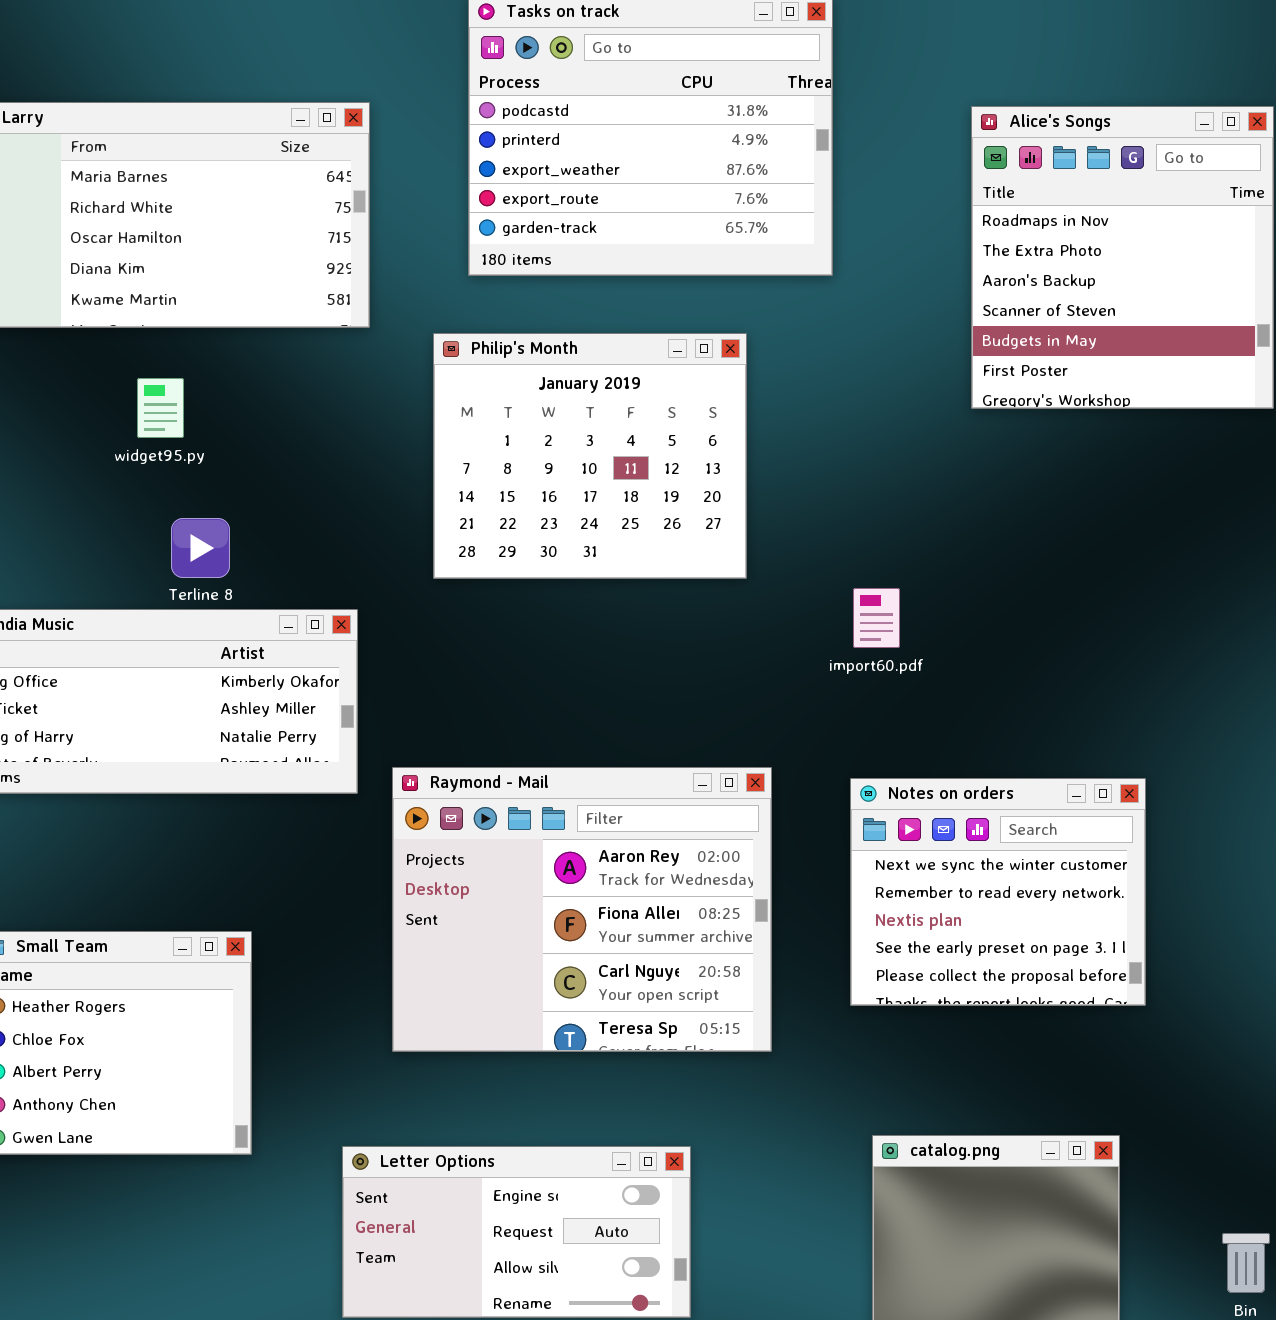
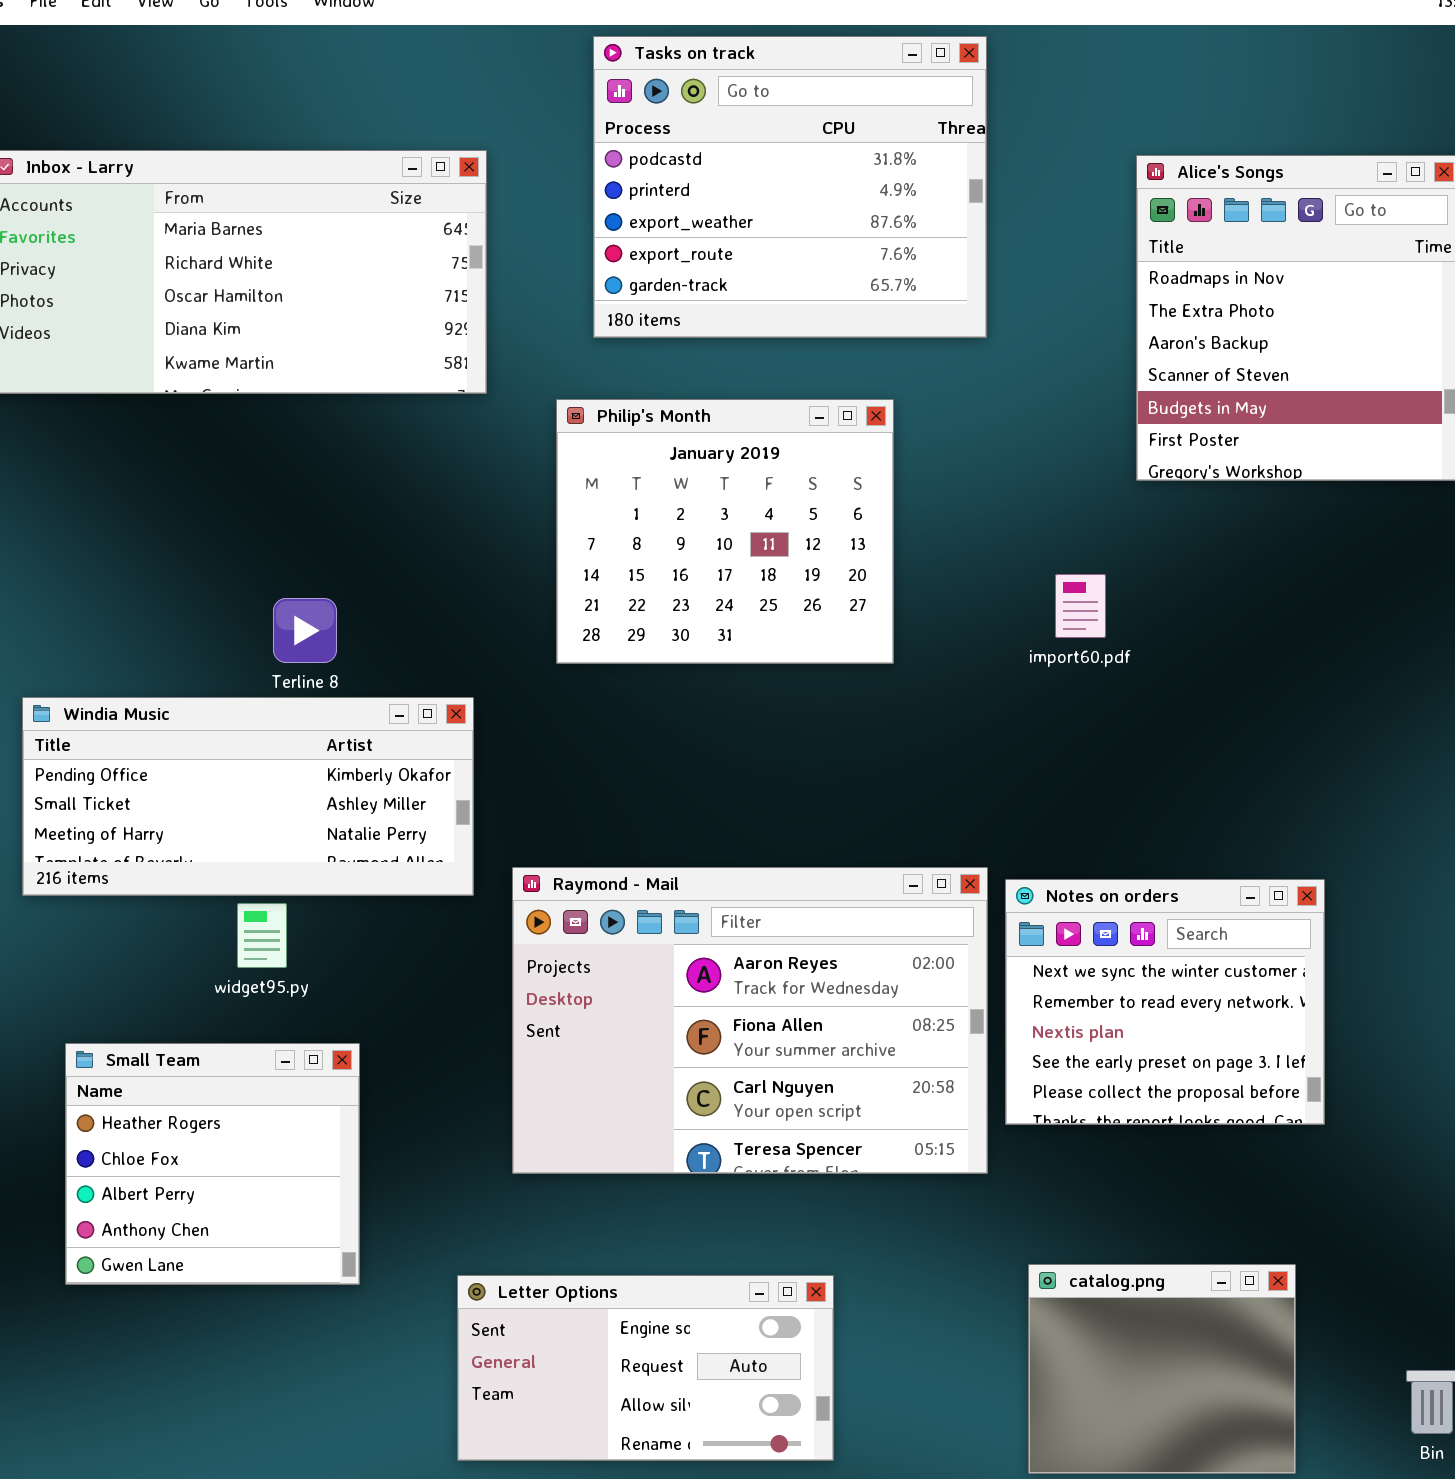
widget95.py: [137,378,184,438] -> [237,903,287,968], moved
import60.pdf: [853,588,900,648] -> [1055,574,1106,638], moved
Raymond - Mail: [392,767,772,1052] -> [512,867,988,1174], resized

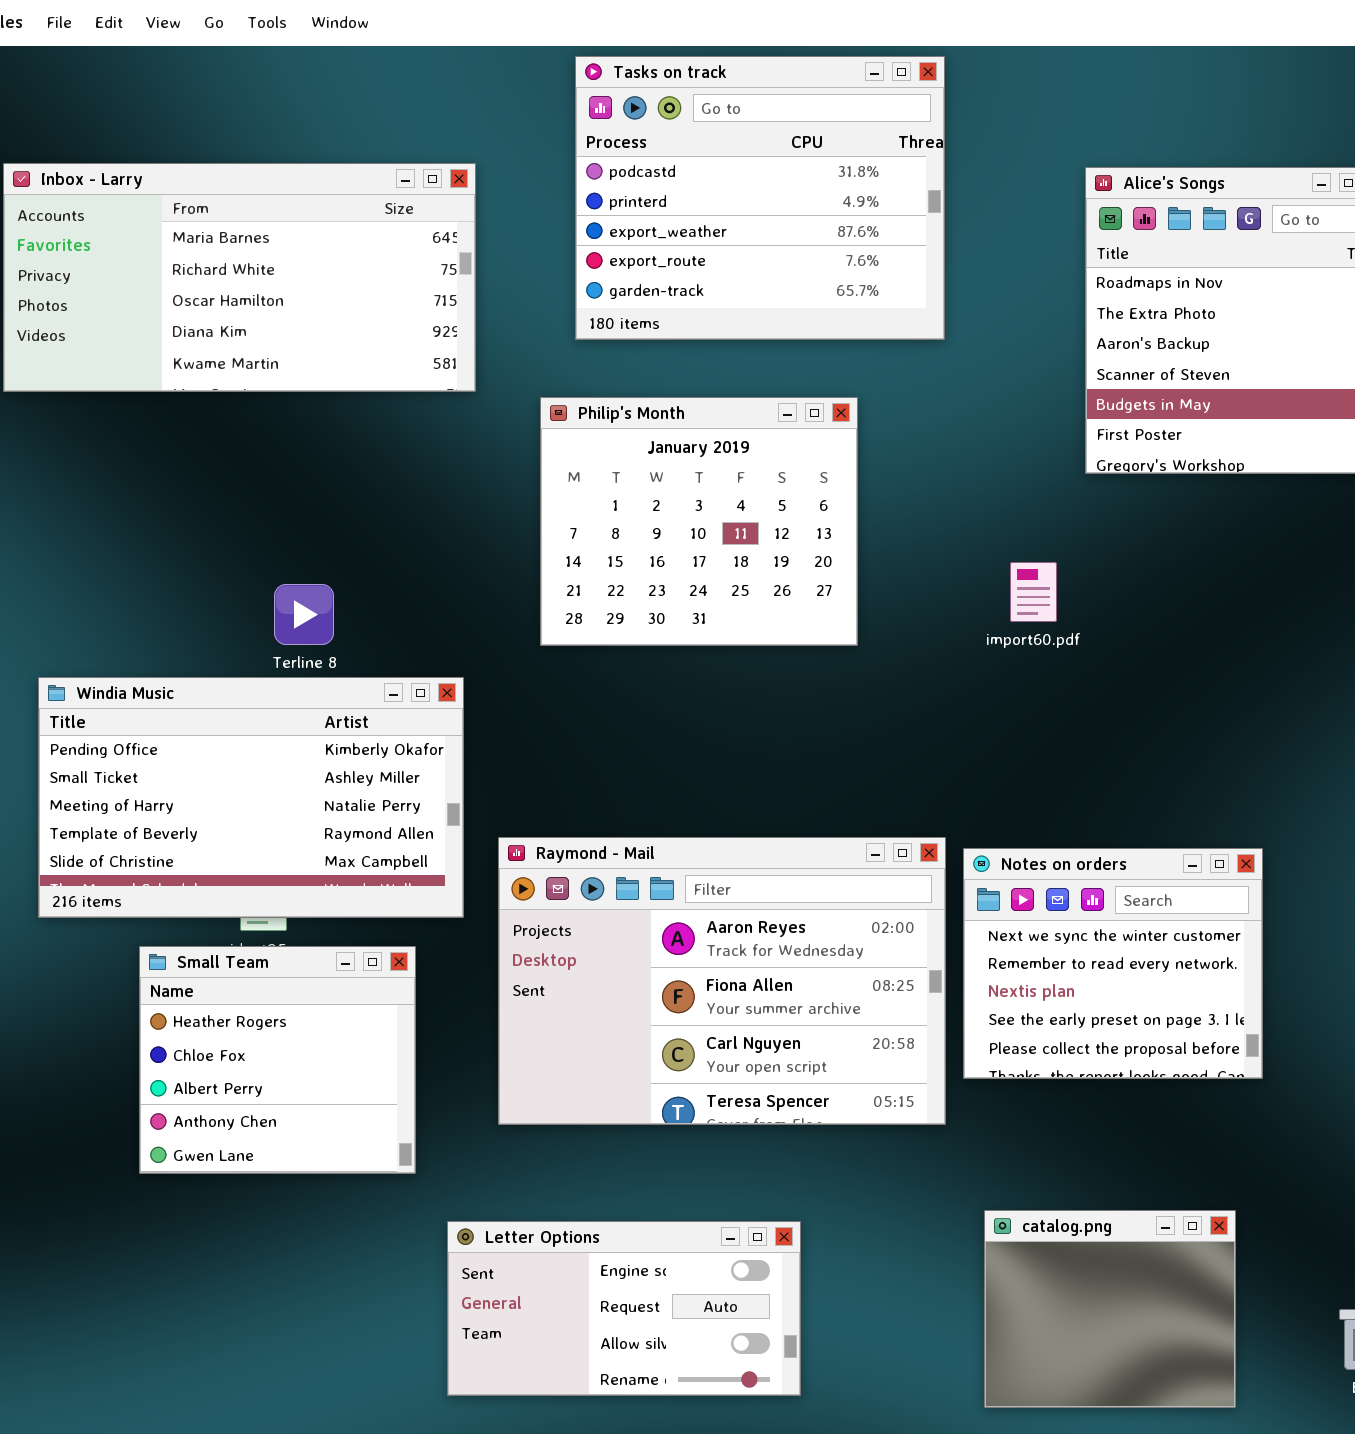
Windia Music: [22,697,474,896] -> [38,677,464,918], resized
Small Team: [65,1043,360,1285] -> [139,946,416,1174], moved

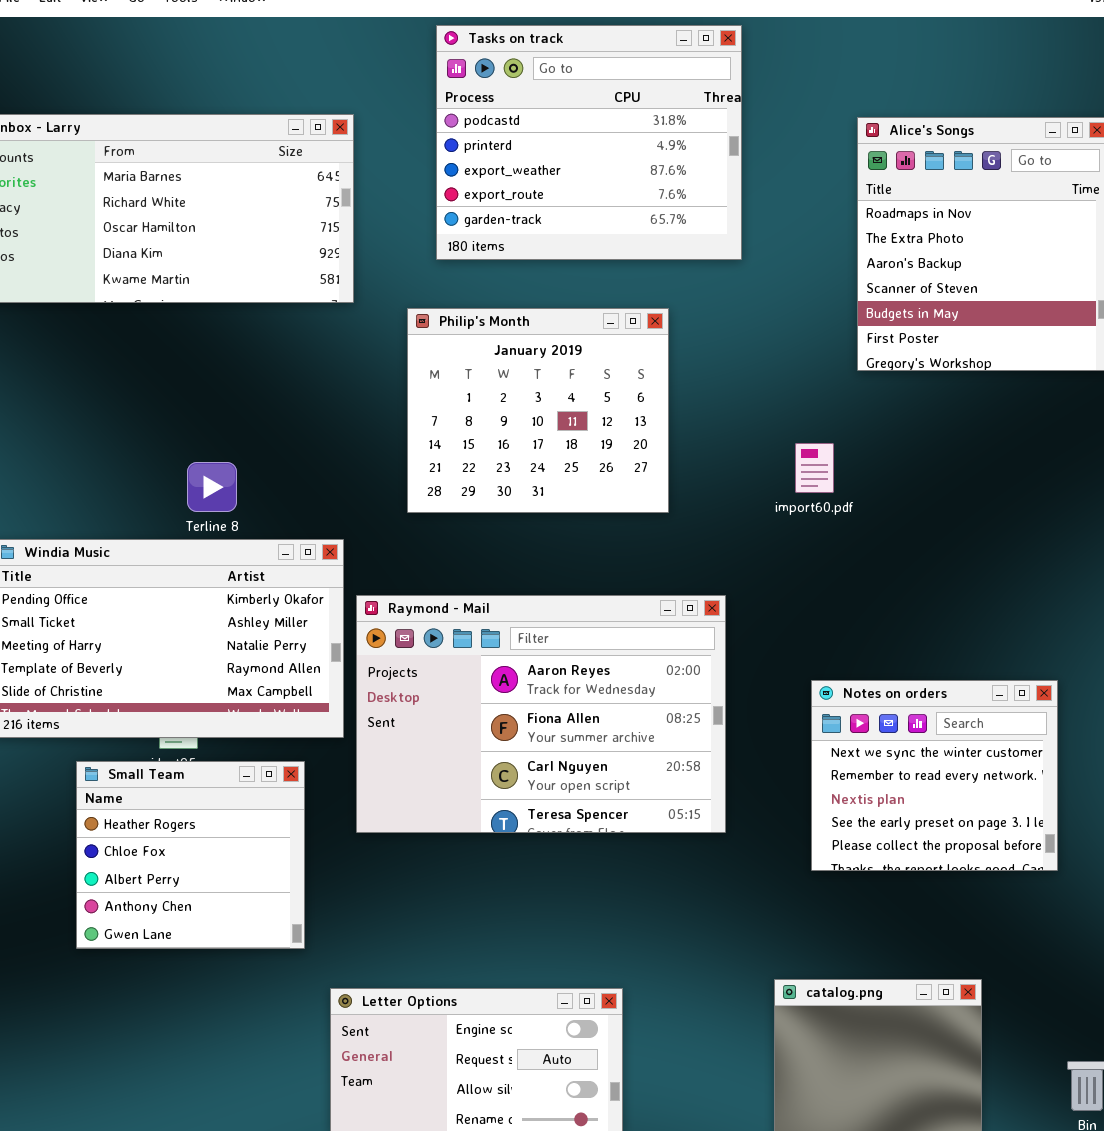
Raymond - Mail: [498,837,946,1125] -> [356,595,726,833], moved
Notes on orders: [963,848,1263,1079] -> [811,680,1058,871], moved

